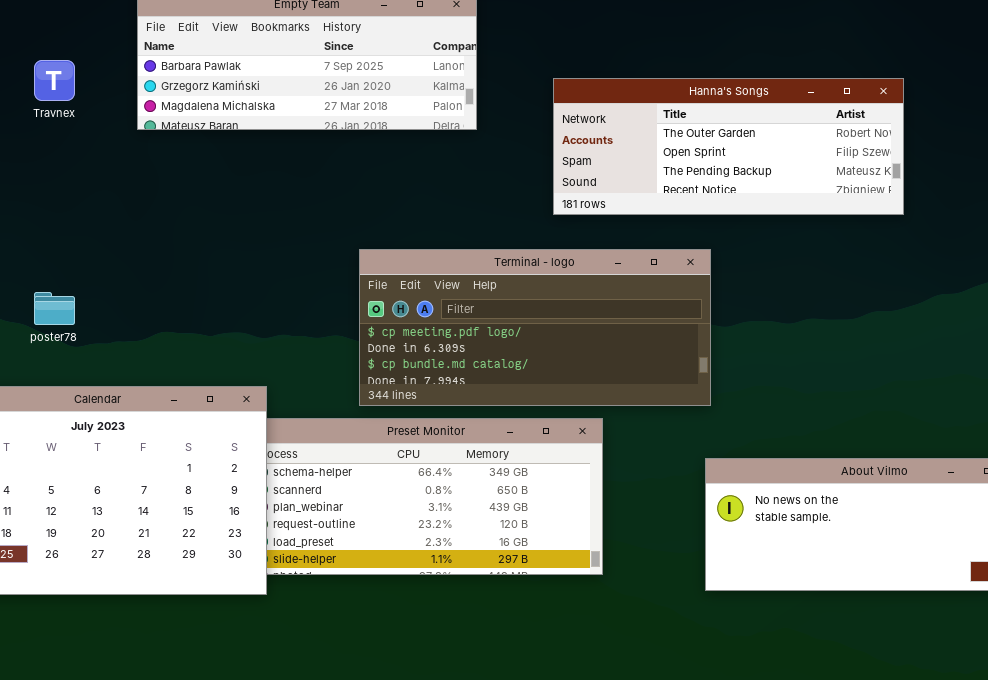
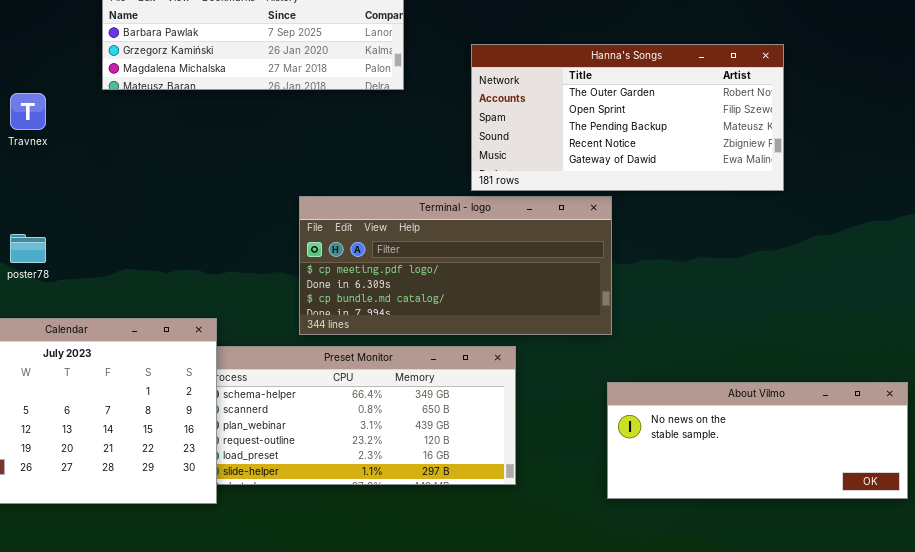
Travnex: [34,60,75,101] -> [10,93,46,130], moved
Hanna's Songs: [553,78,904,215] -> [471,44,784,191], resized

